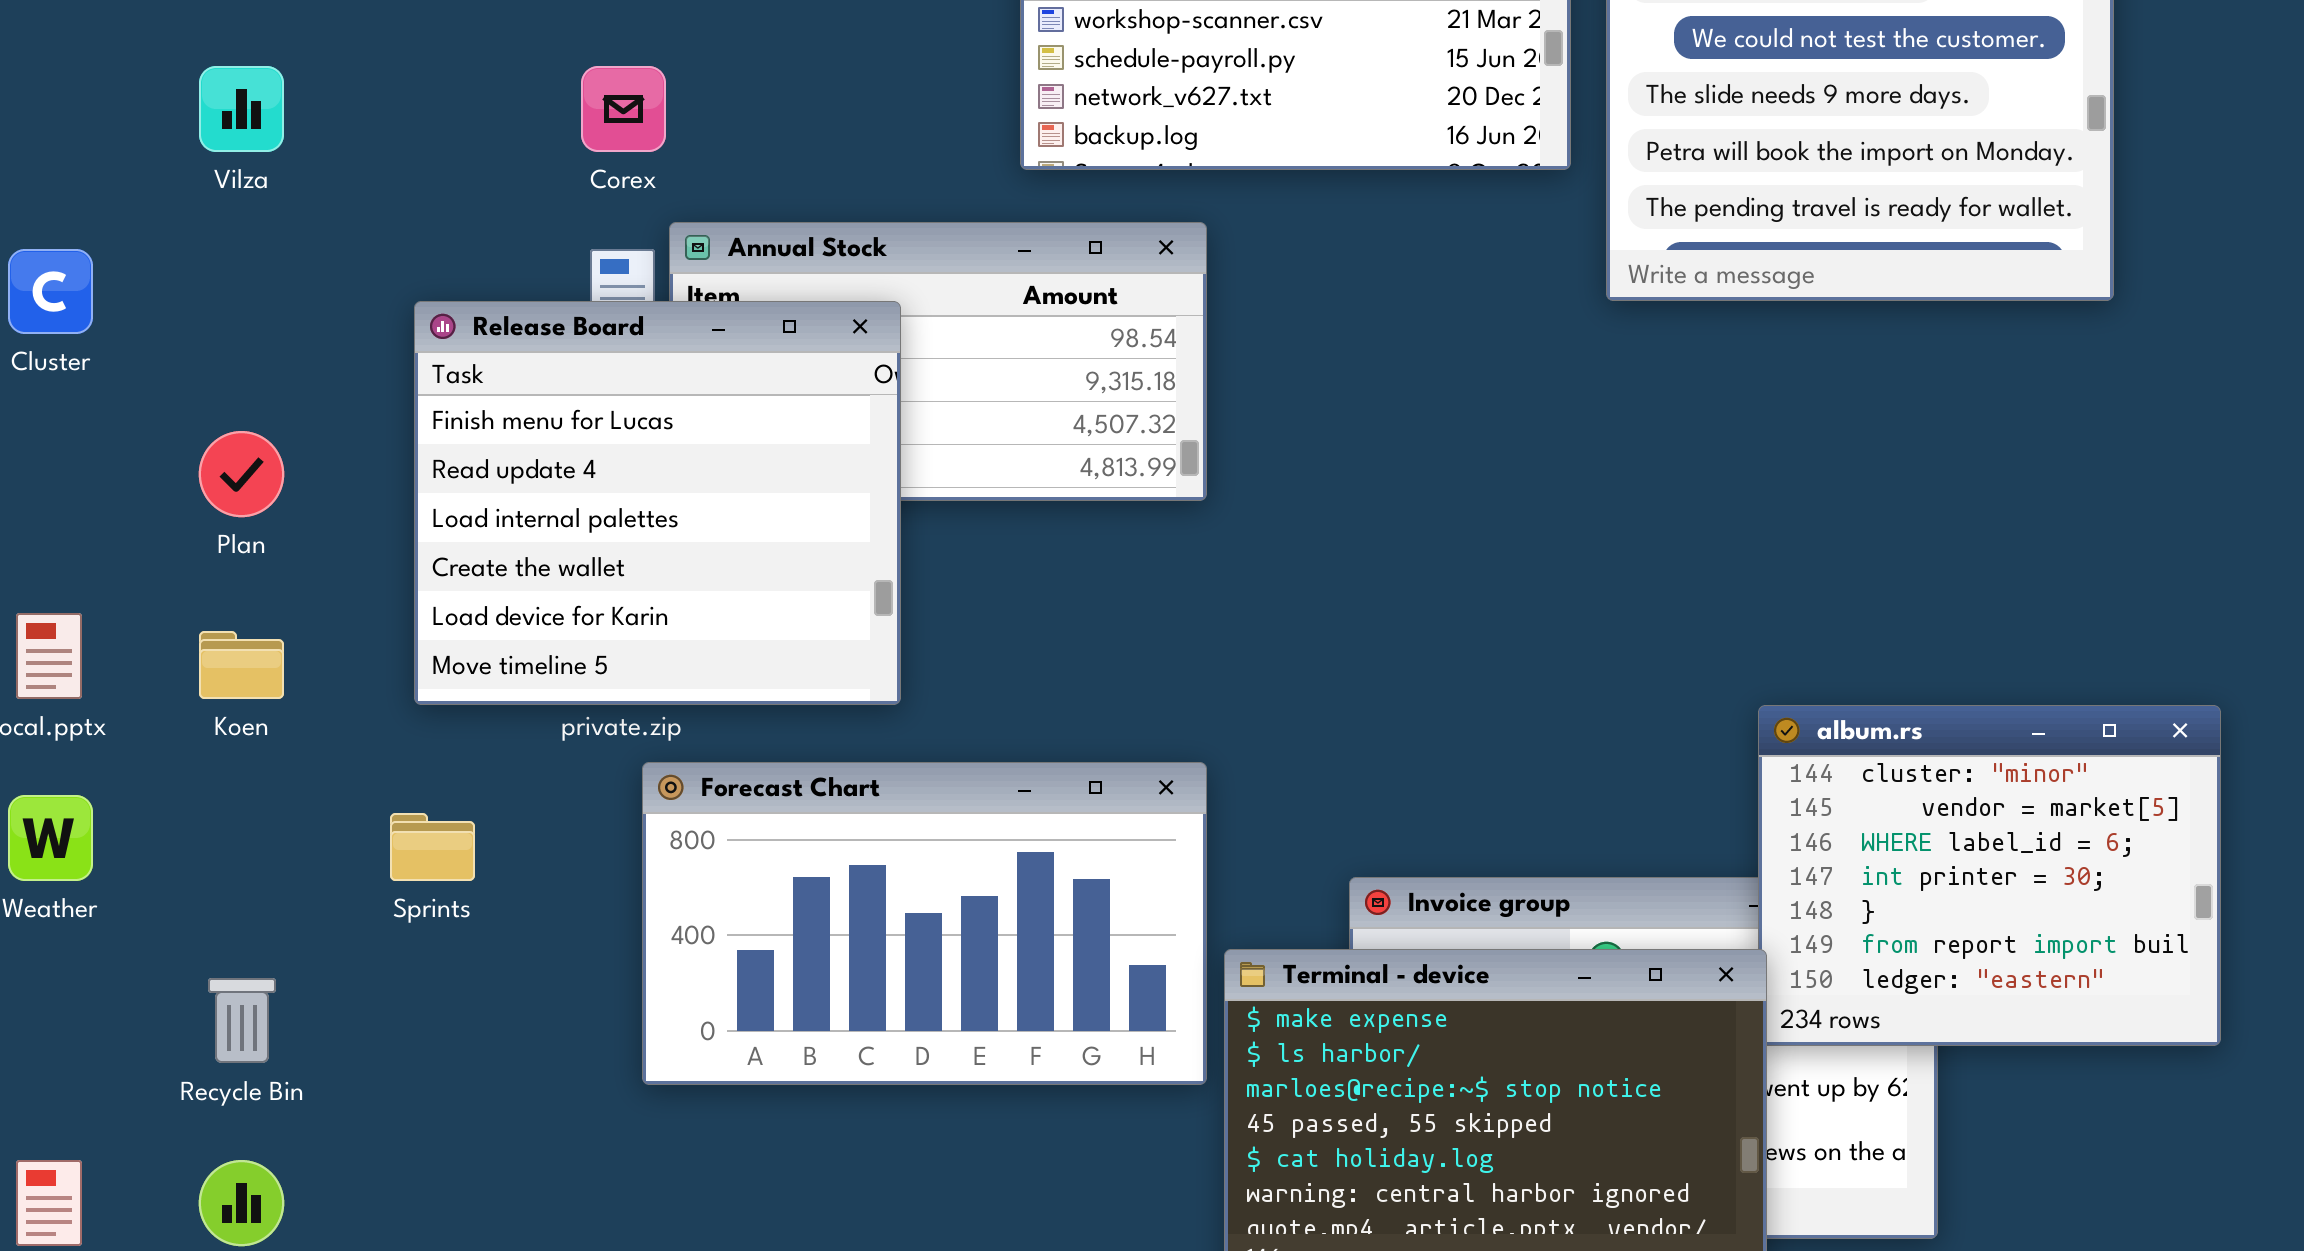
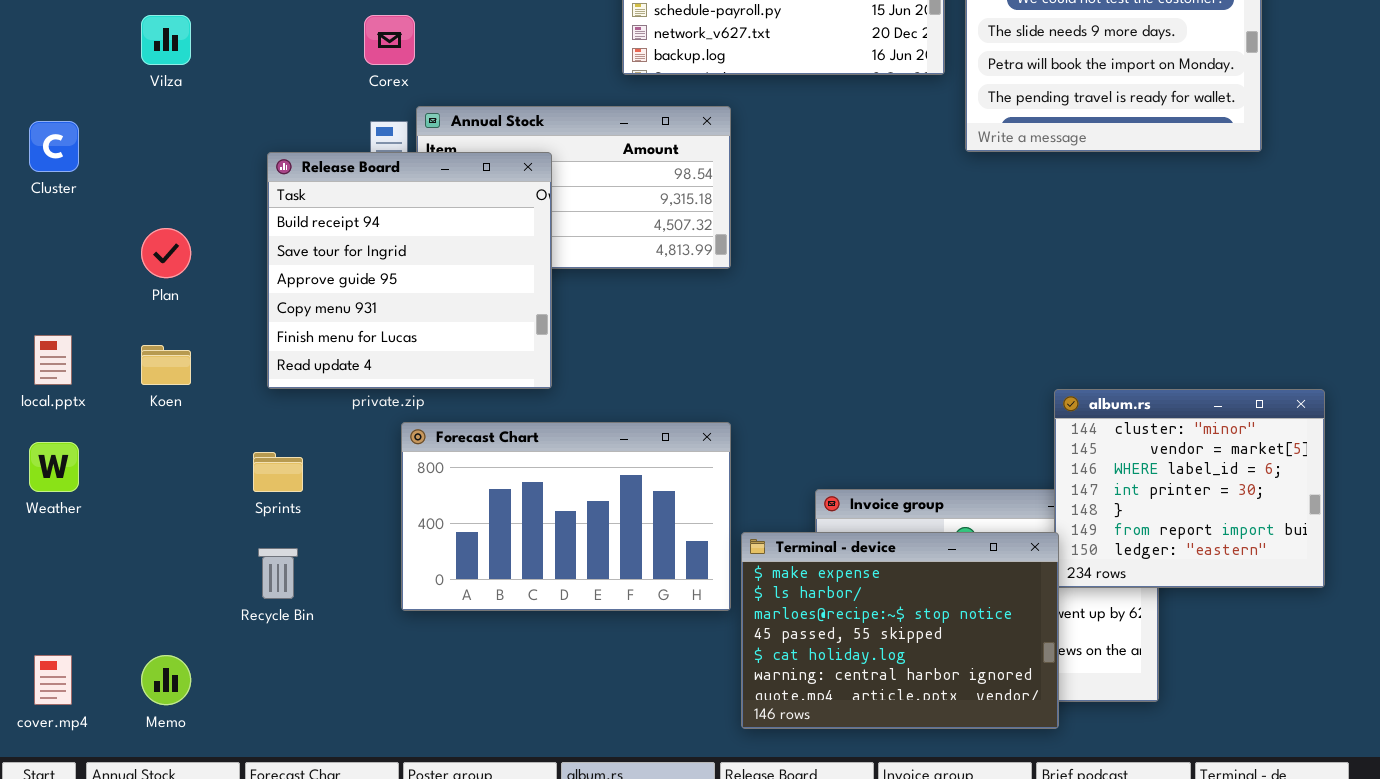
Release Board: [414,301,901,705] -> [267,152,552,389], scrolled up 4 rows
Recycle Bin: [208,978,276,1063] -> [258,548,298,599], moved

